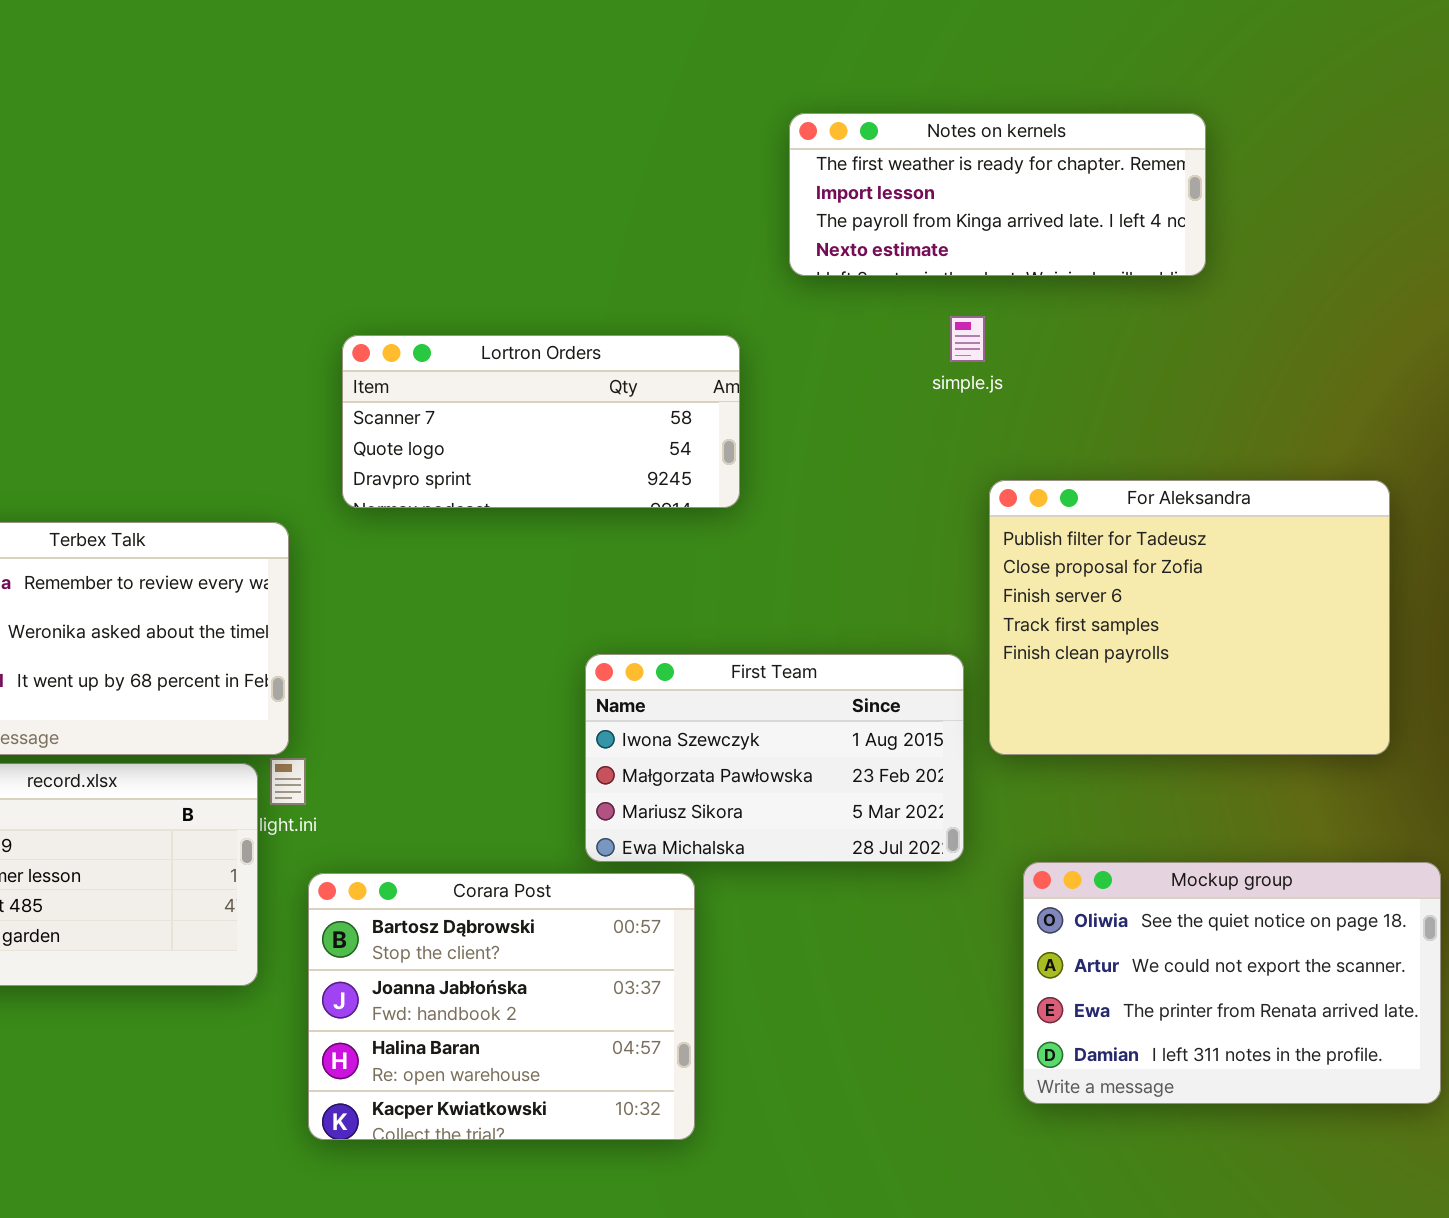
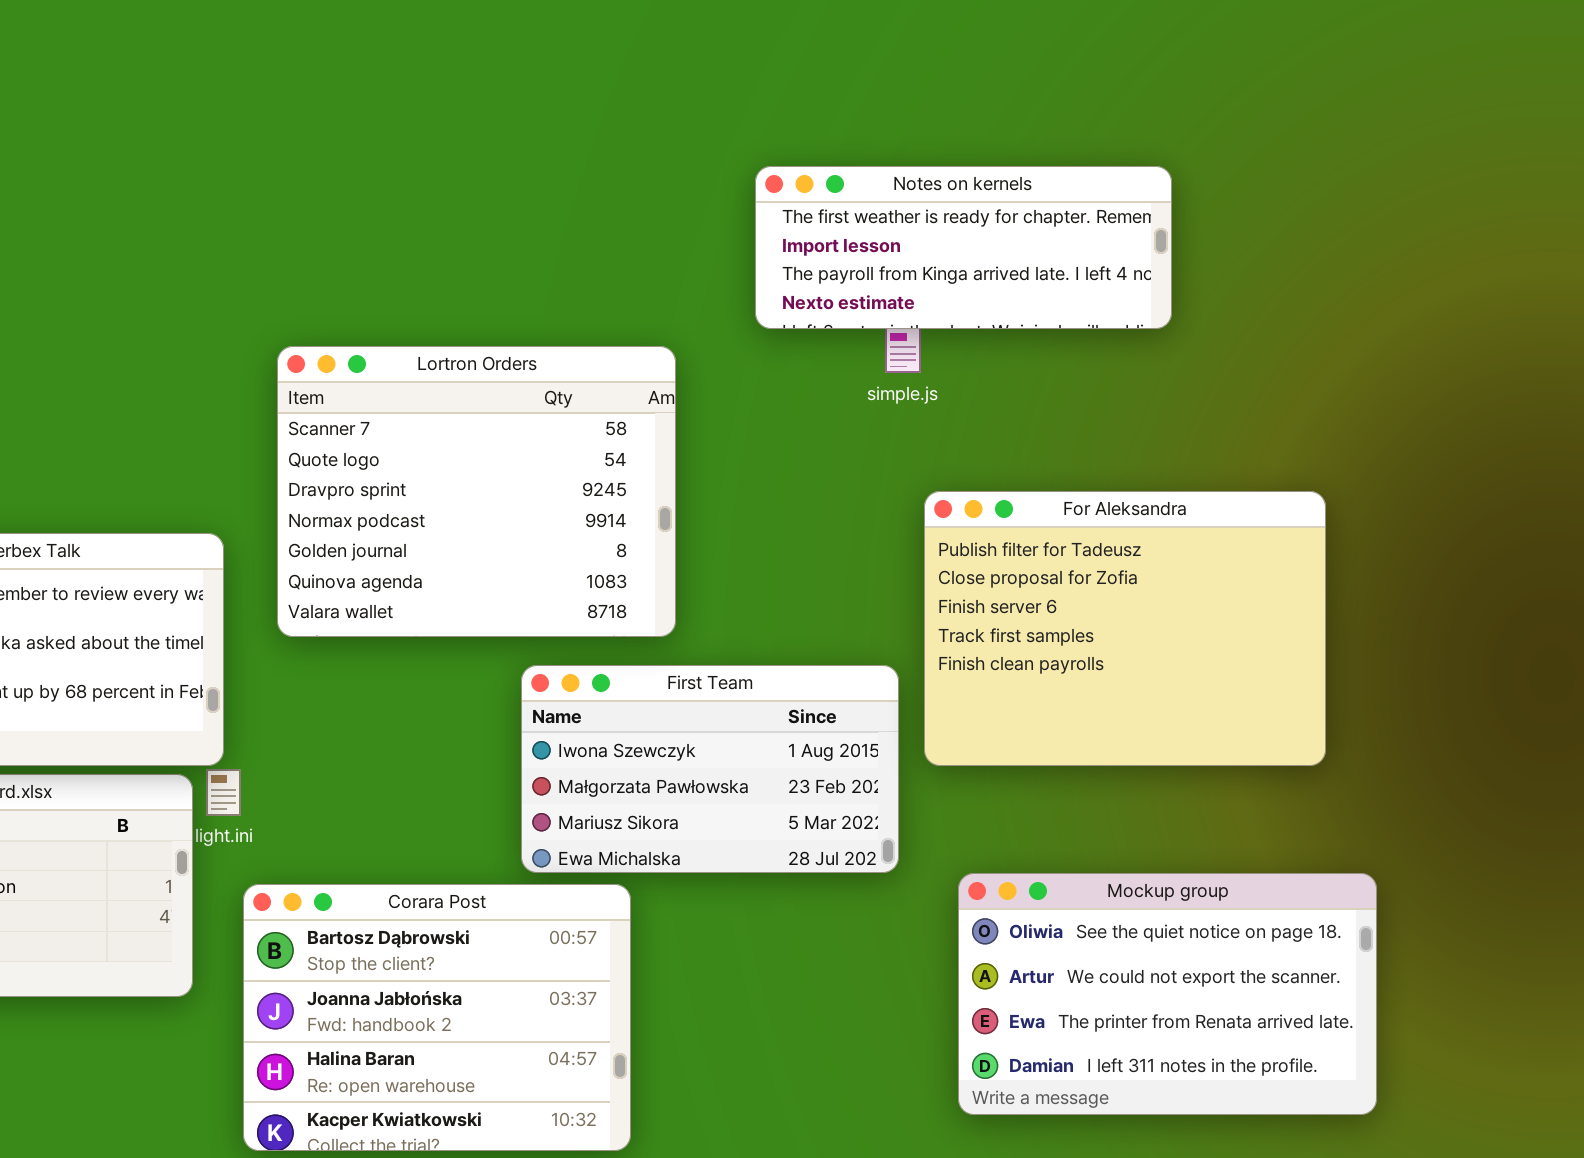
Notes on kernels: [789,113,1206,276] -> [755,166,1172,329], moved
Lortron Orders: [342,335,740,508] -> [277,346,676,637], resized

